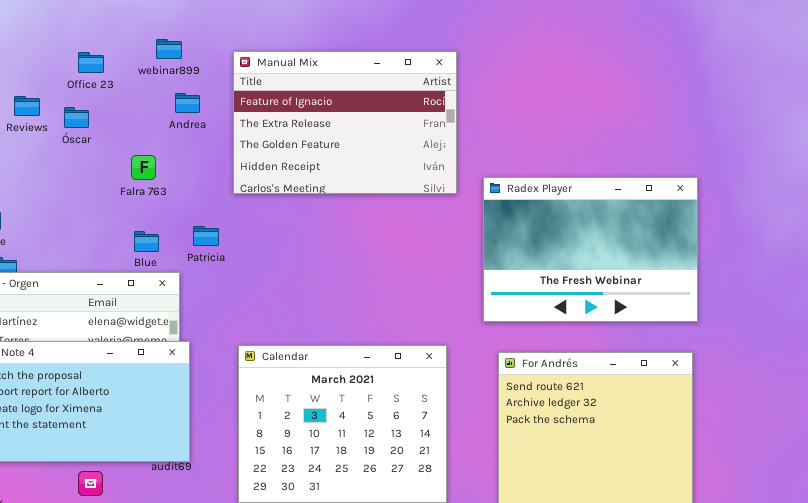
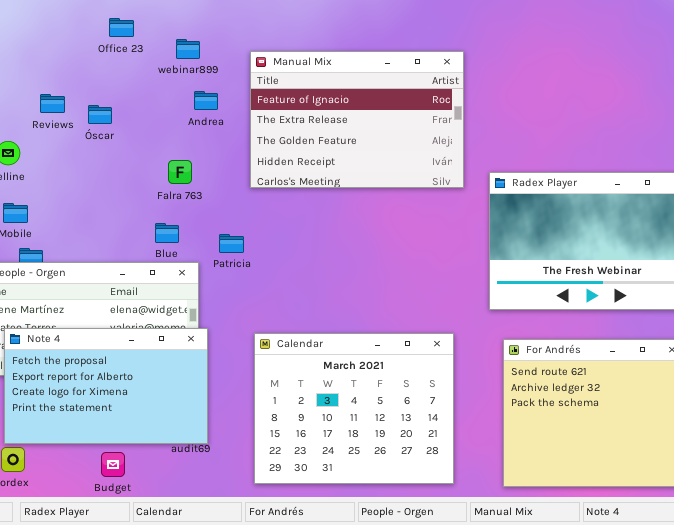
Office 23: [78,52,104,73] -> [109,18,134,37], moved
Falra 763: [131,155,156,180] -> [168,160,192,184], moved
Patricia: [193,226,219,246] -> [219,234,244,253], moved

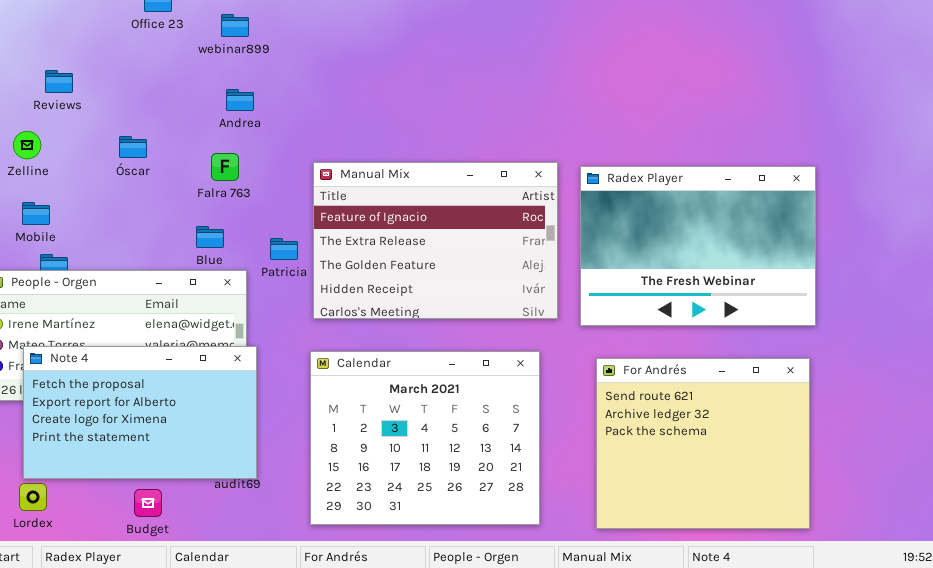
Manual Mix: [250,51,464,188] -> [313,162,558,319], moved
Andrea: [194,91,218,110] -> [226,89,254,111], moved
Reviews: [40,94,65,113] -> [45,70,73,93], moved
Óscar: [88,105,112,124] -> [119,136,147,158], moved

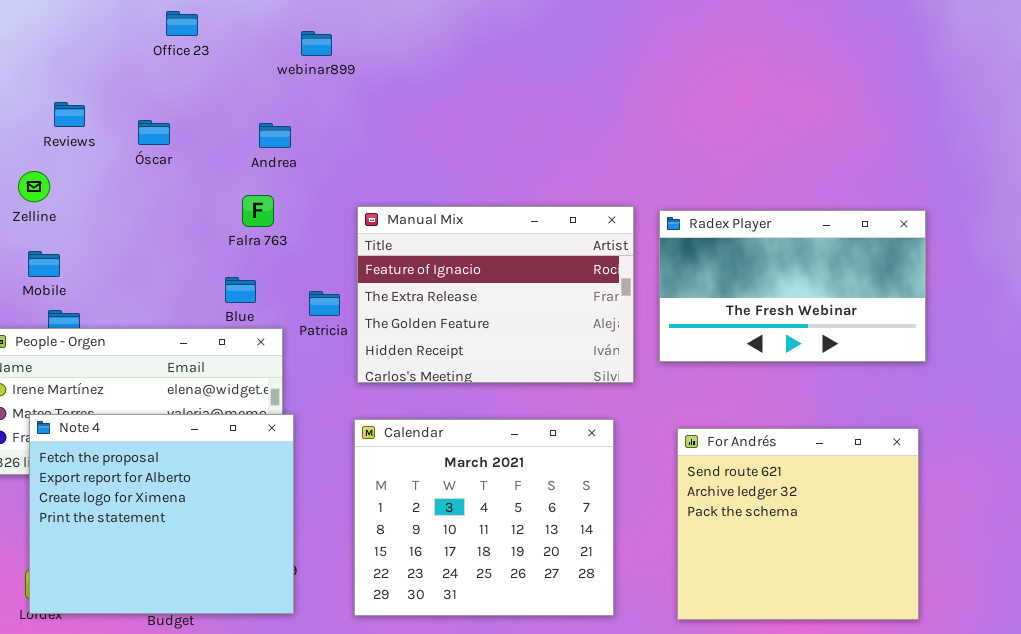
webinar899: [221,14,249,37] -> [301,31,332,56], moved
Óscar: [119,136,147,158] -> [138,120,170,145], moved
Radex Player: [580,166,816,326] -> [659,210,926,362], resized
Note 4: [23,346,257,479] -> [29,414,294,614], resized

